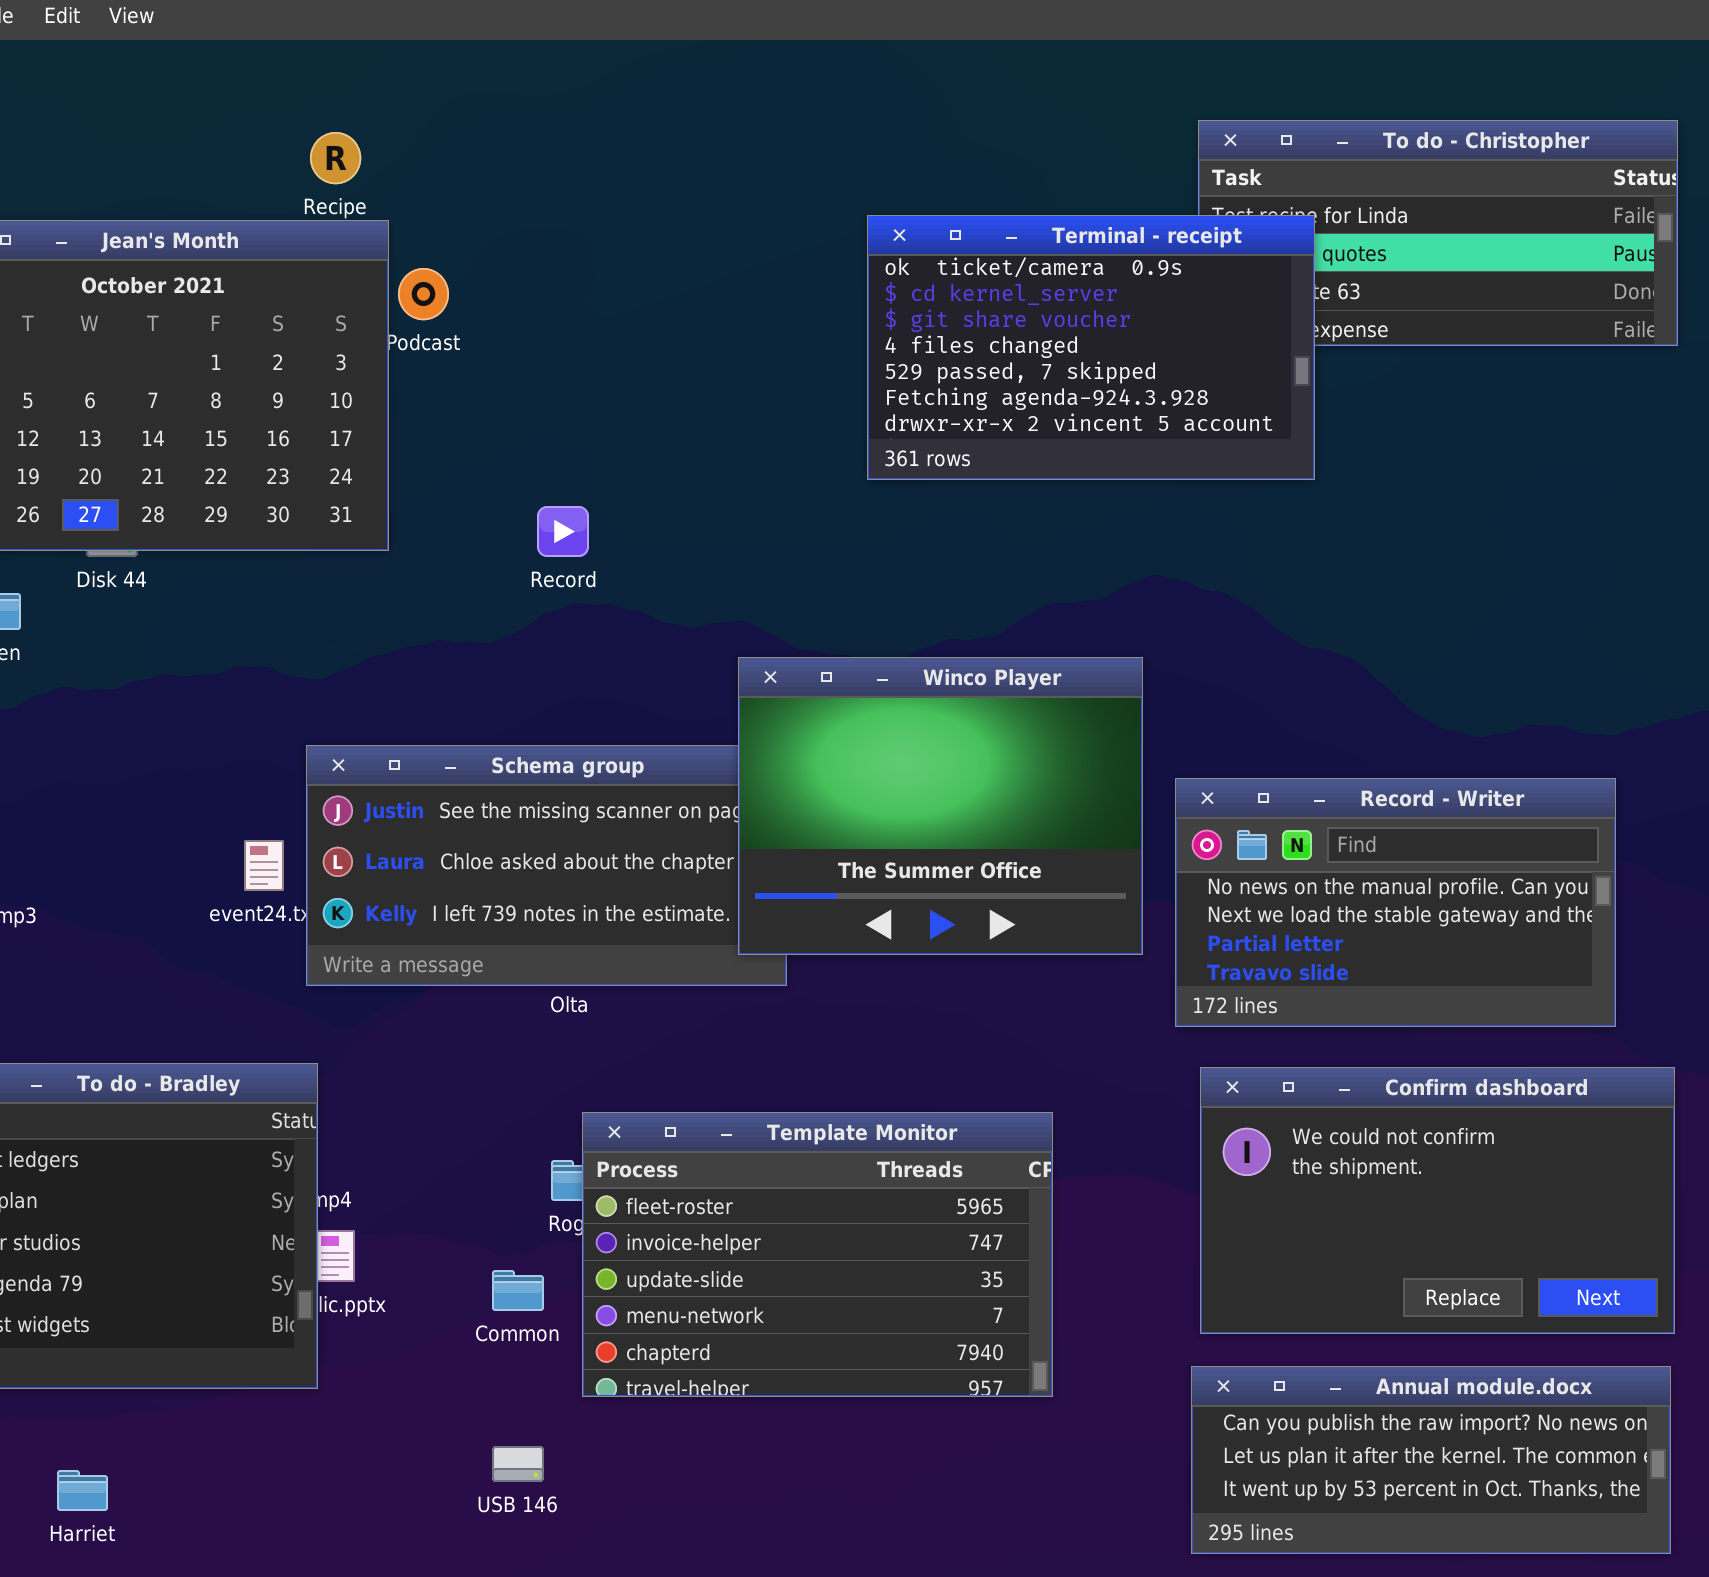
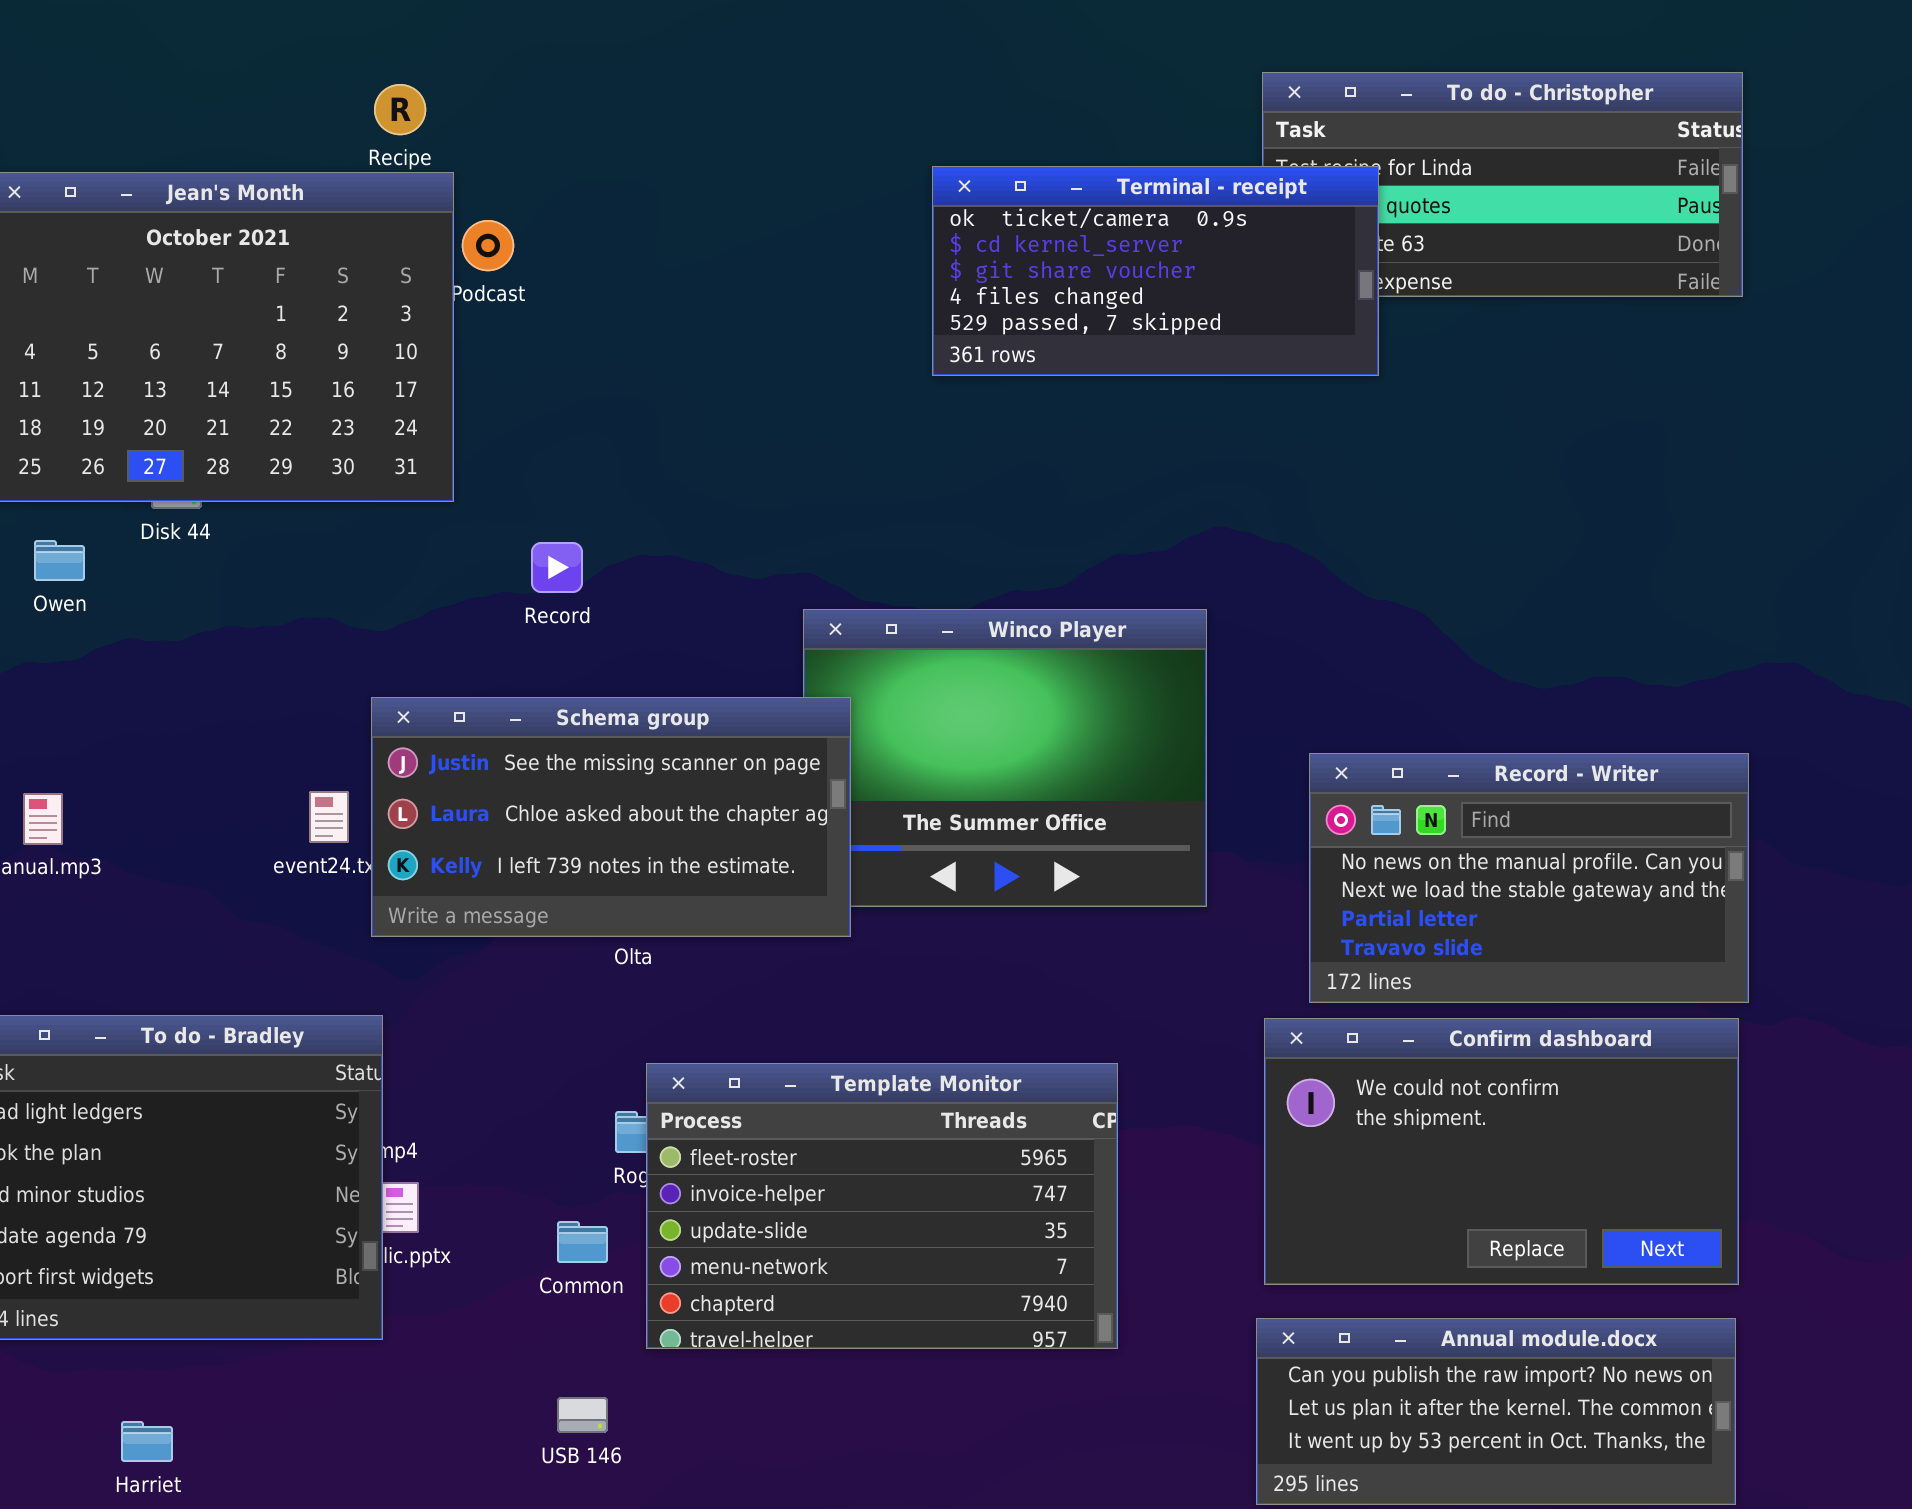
Terminal - receipt: [867,215,1315,480] -> [932,166,1379,376], resized
Record: [537,506,589,557] -> [531,542,583,593], moved
Schema group: [306,745,787,986] -> [371,697,851,937], raised
Record - Writer: [1175,778,1616,1027] -> [1309,753,1749,1003], moved

